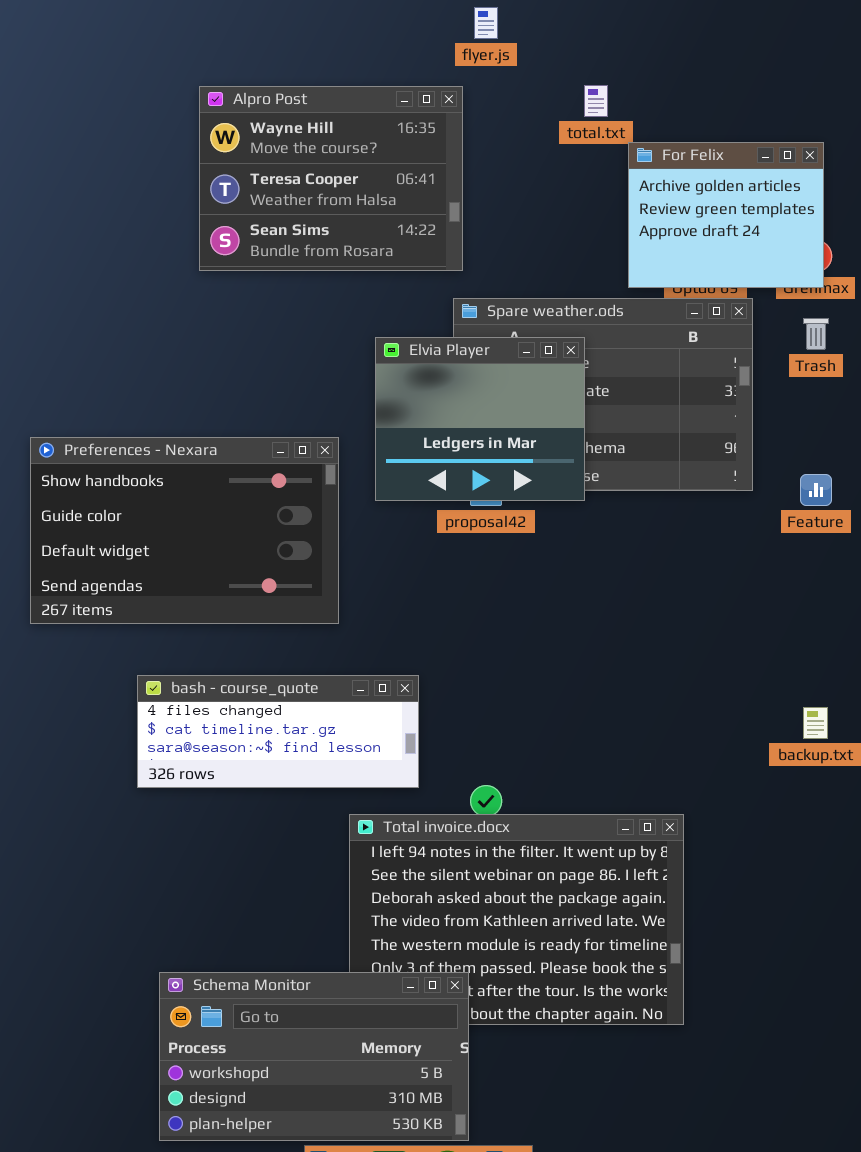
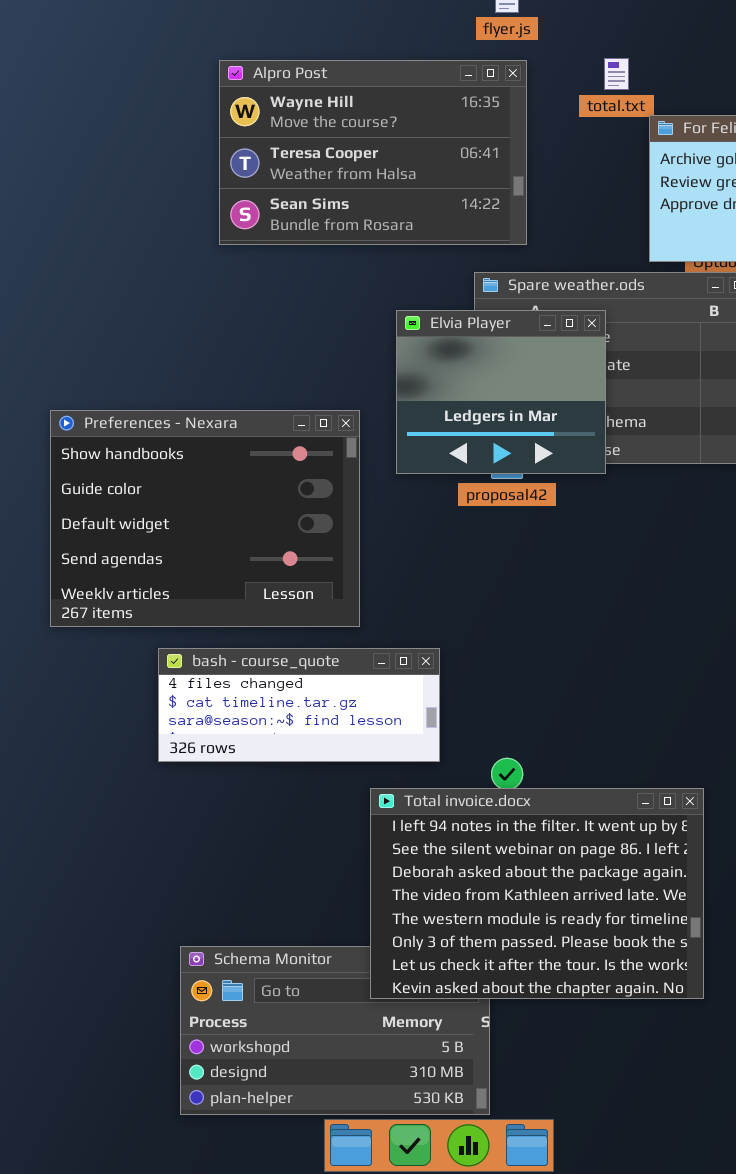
Alpro Post: [199,86,463,271] -> [219,60,527,245], resized
Preferences - Nexara: [30,437,339,624] -> [50,410,360,627], resized
Total invoice.docx: [349,814,684,1025] -> [370,788,704,999], raised

